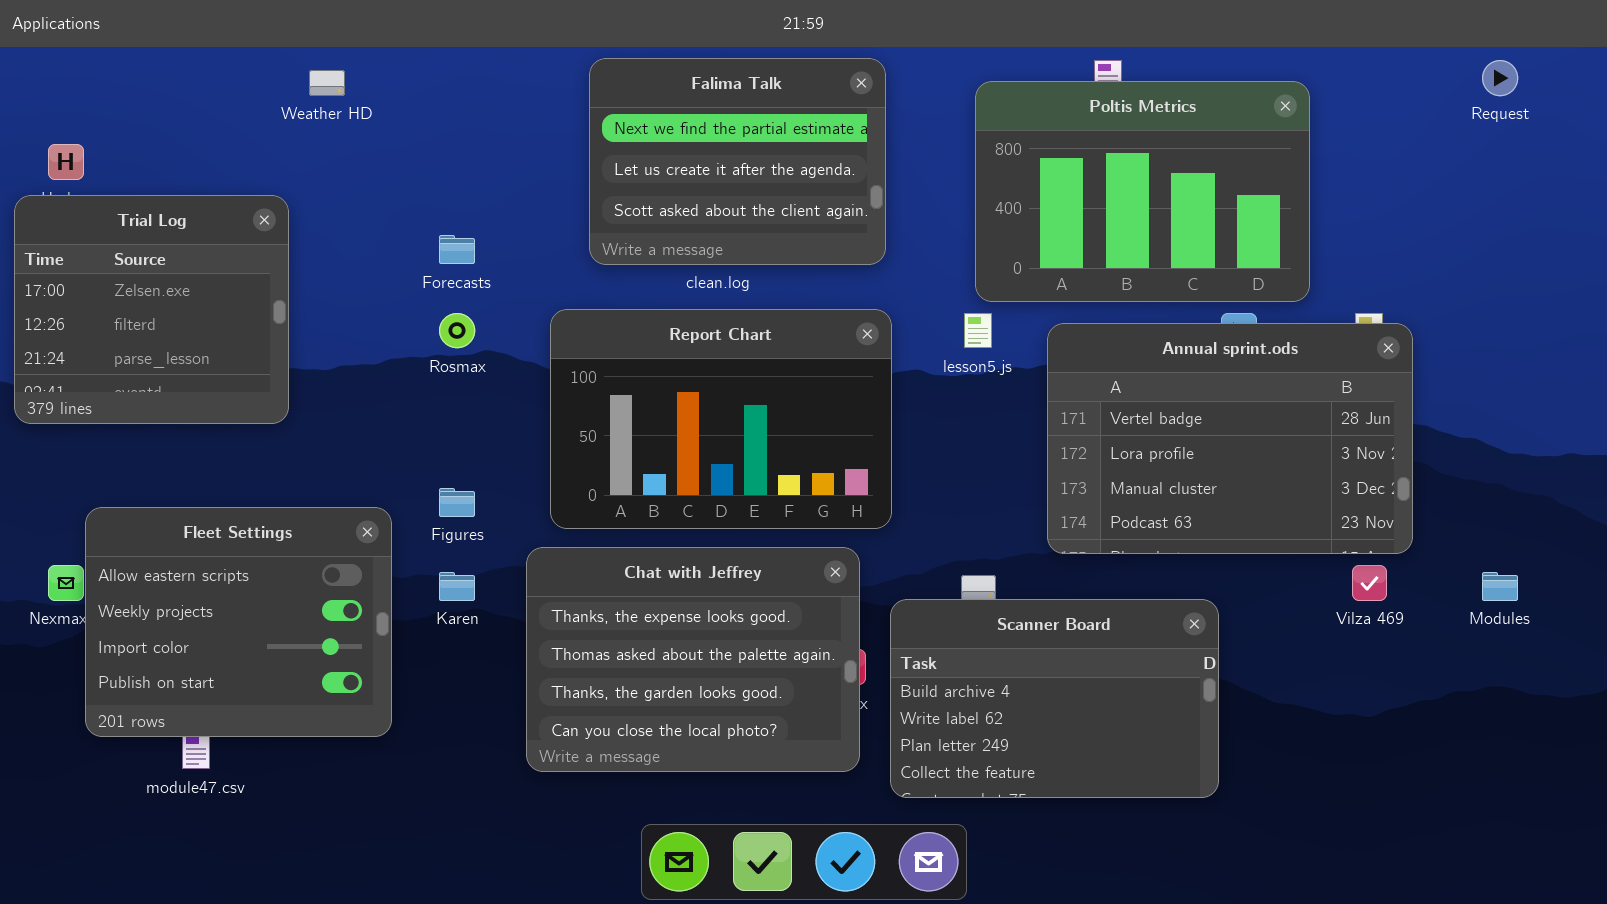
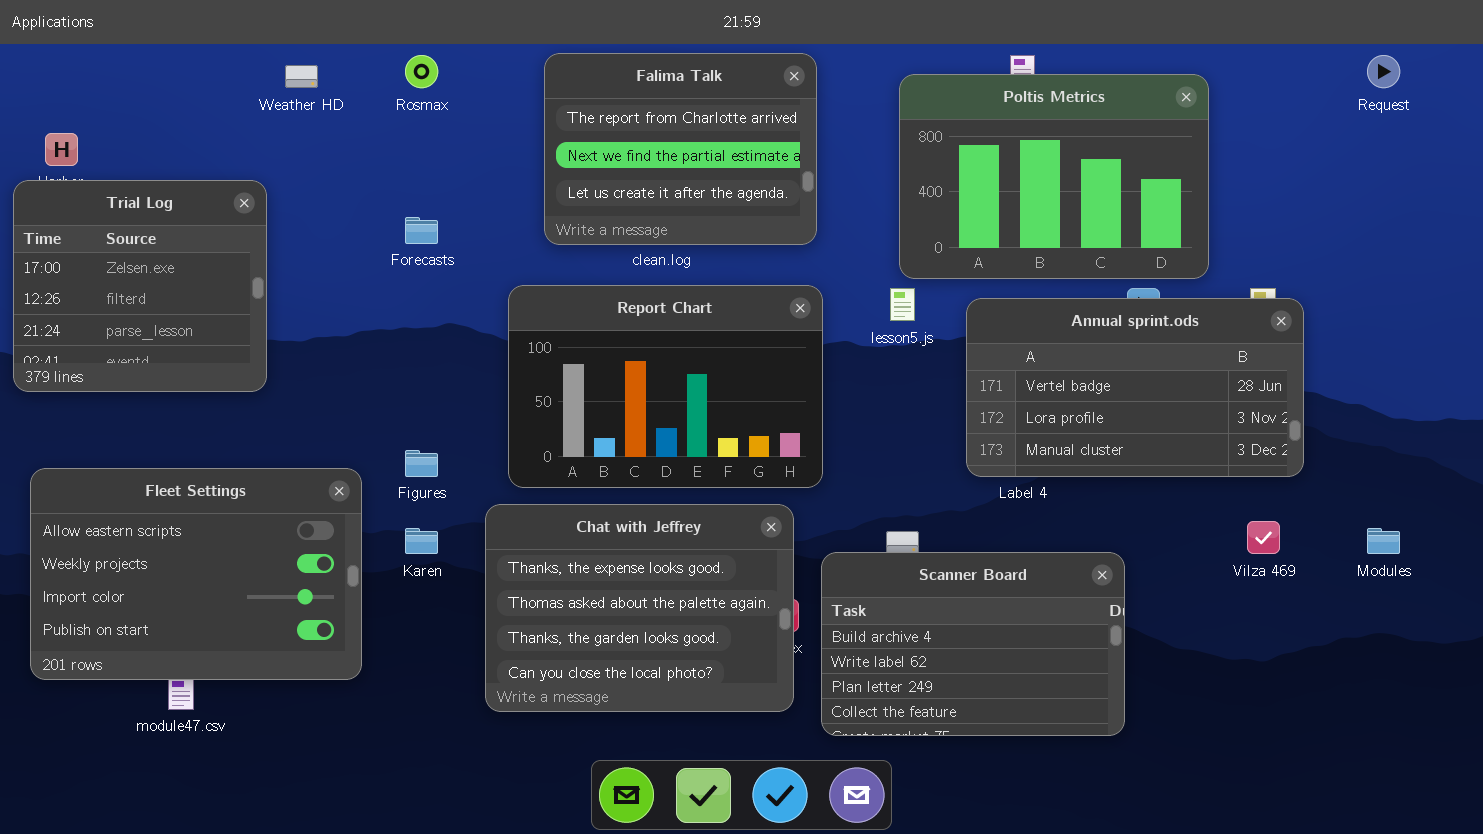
Falima Talk: [589,58,886,265] -> [544,53,817,245], scrolled up 1 row
Rosmax: [439,313,475,348] -> [405,55,438,88], moved
Annual sprint.ods: [1047,323,1413,554] -> [966,298,1304,477], resized
Fleet Settings: [85,507,392,737] -> [30,468,362,680], resized

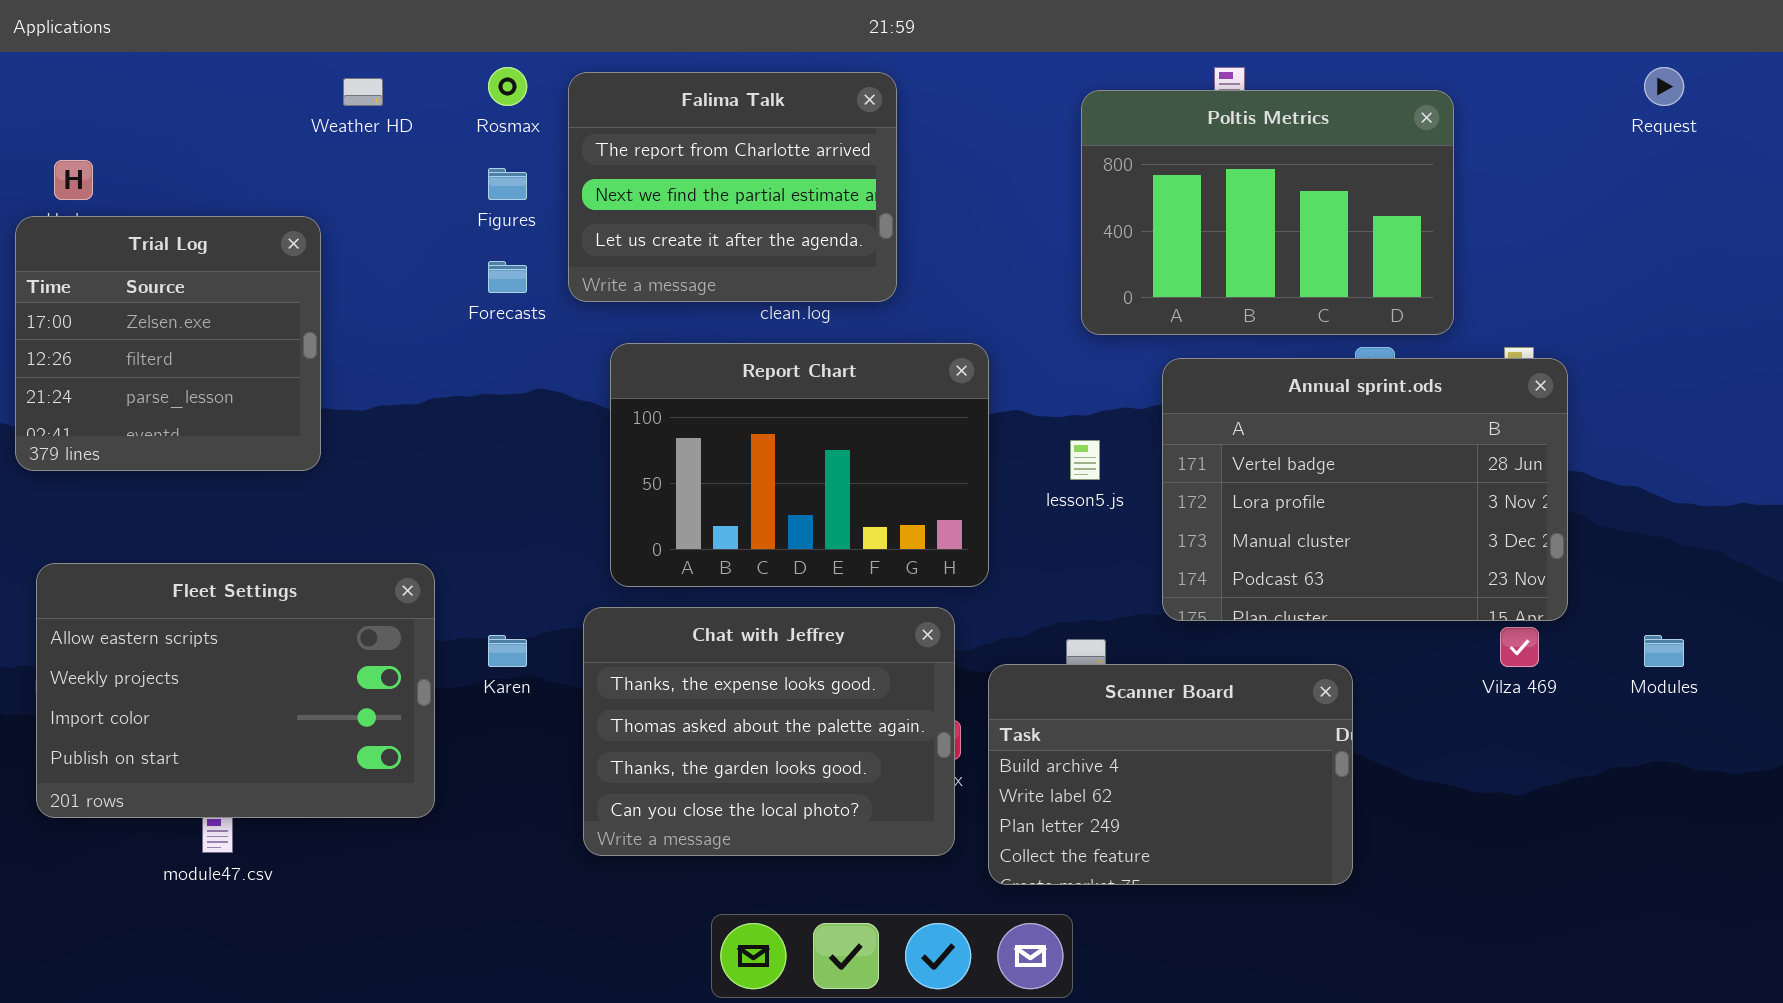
Falima Talk: [544,53,817,245] -> [568,72,897,302], moved
lesson5.js: [890,288,915,321] -> [1070,440,1100,480], moved
Annual sprint.ods: [966,298,1304,477] -> [1162,358,1568,621], resized
Figures: [405,450,438,477] -> [488,168,527,200], moved

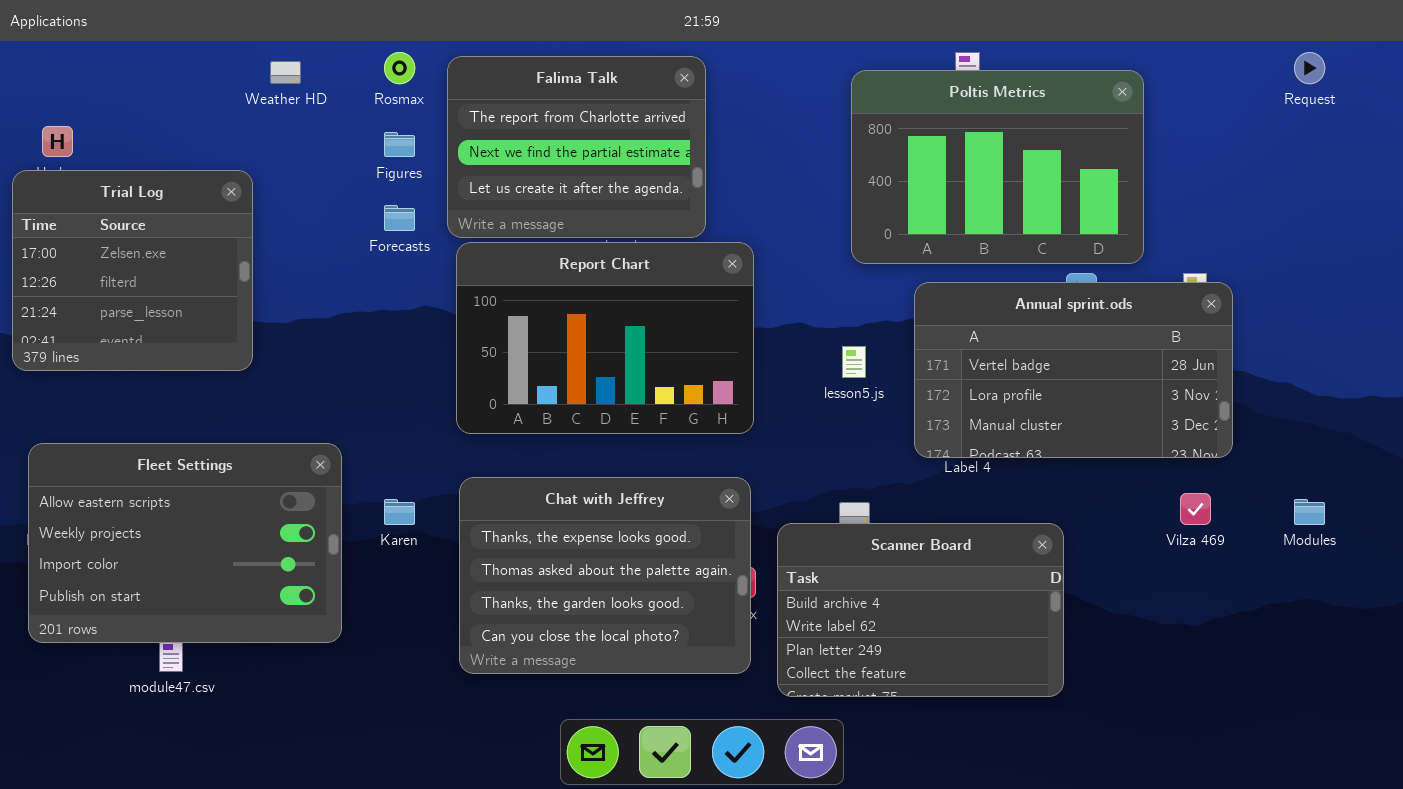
Report Chart: [610,343,989,587] -> [456,242,754,434], moved
Annual sprint.ods: [1162,358,1568,621] -> [914,282,1233,458], resized

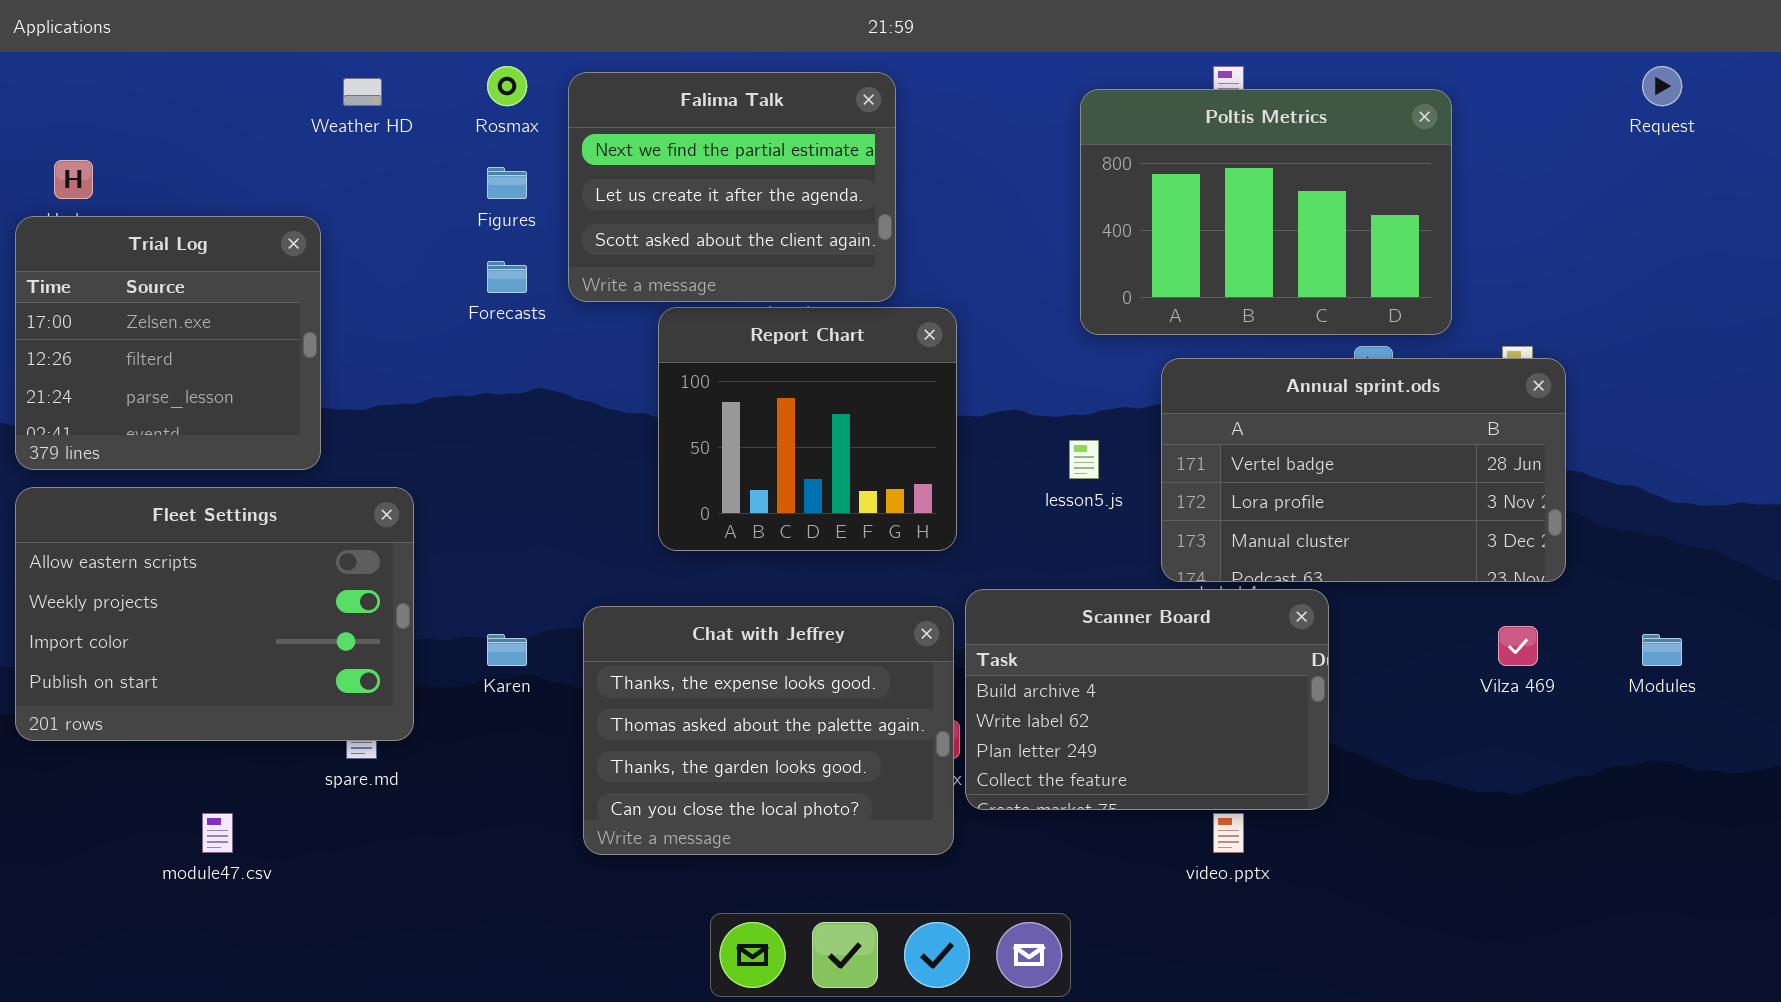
Falima Talk: [447,56,706,238] -> [568,72,896,302], scrolled down 1 row
Report Chart: [456,242,754,434] -> [658,307,957,551], resized
Fleet Settings: [28,443,342,643] -> [15,487,414,741], moved
Scanner Board: [777,523,1064,697] -> [965,589,1329,810], moved

